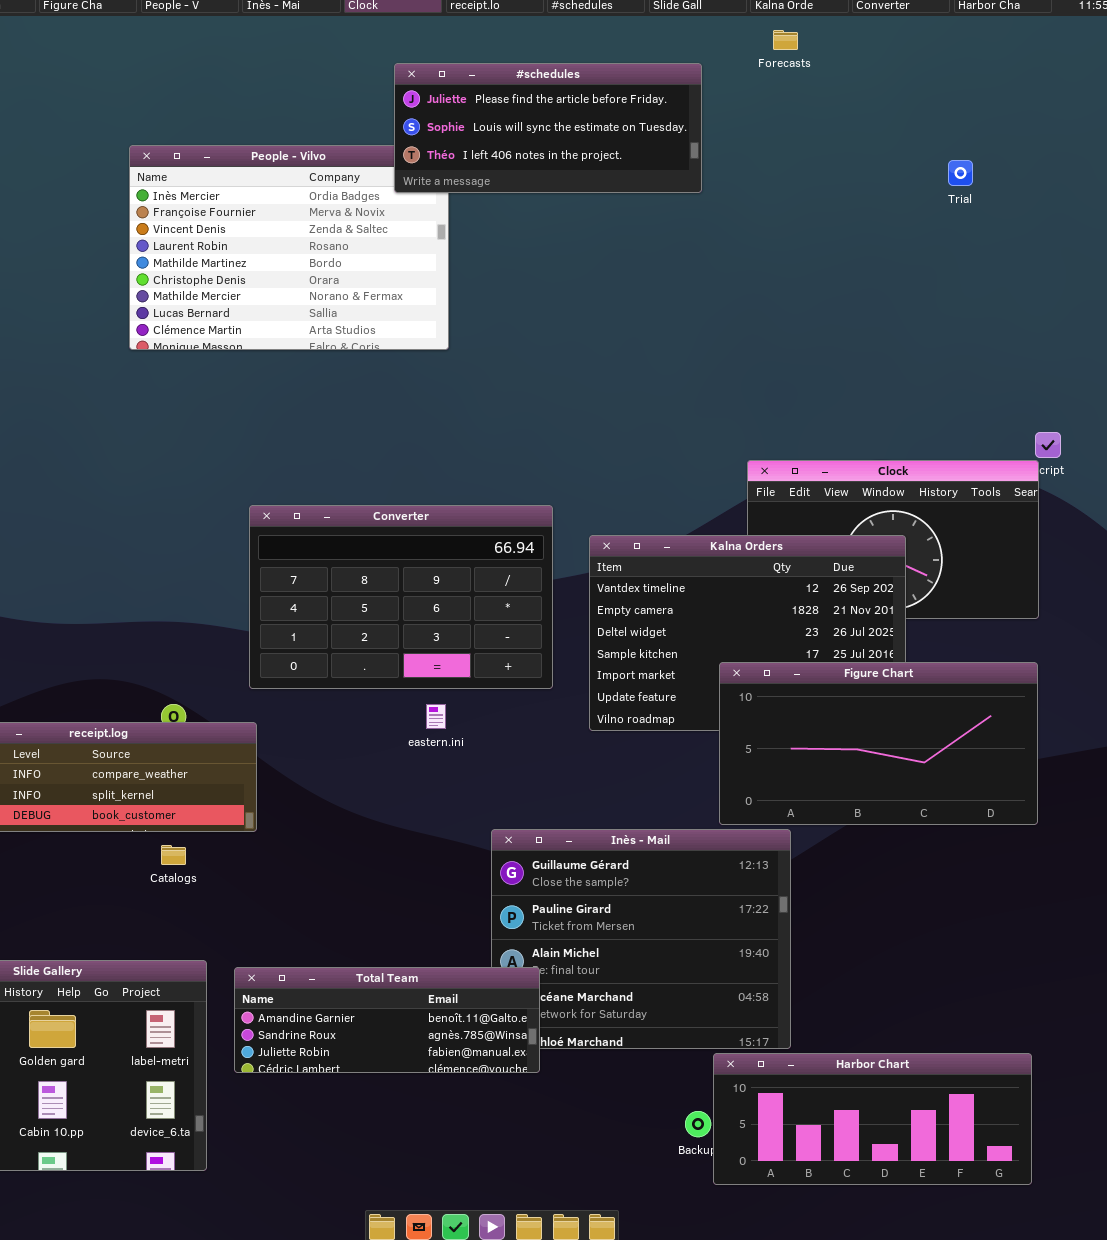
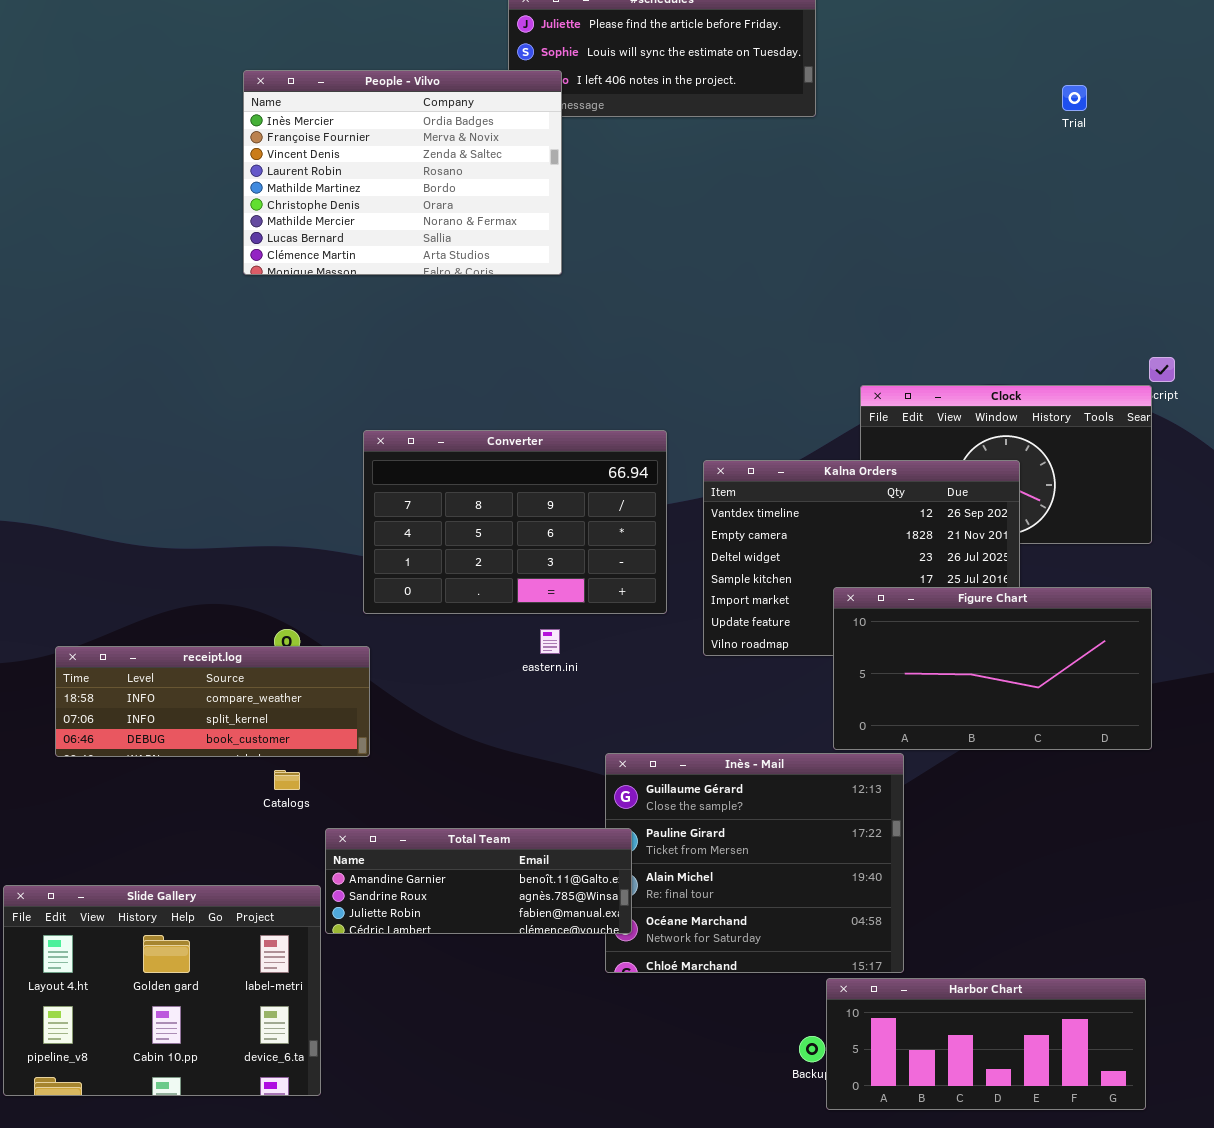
People - Vilvo: [129,145,449,350] -> [243,70,562,275], raised
Total Team: [234,967,540,1073] -> [325,828,632,934], moved

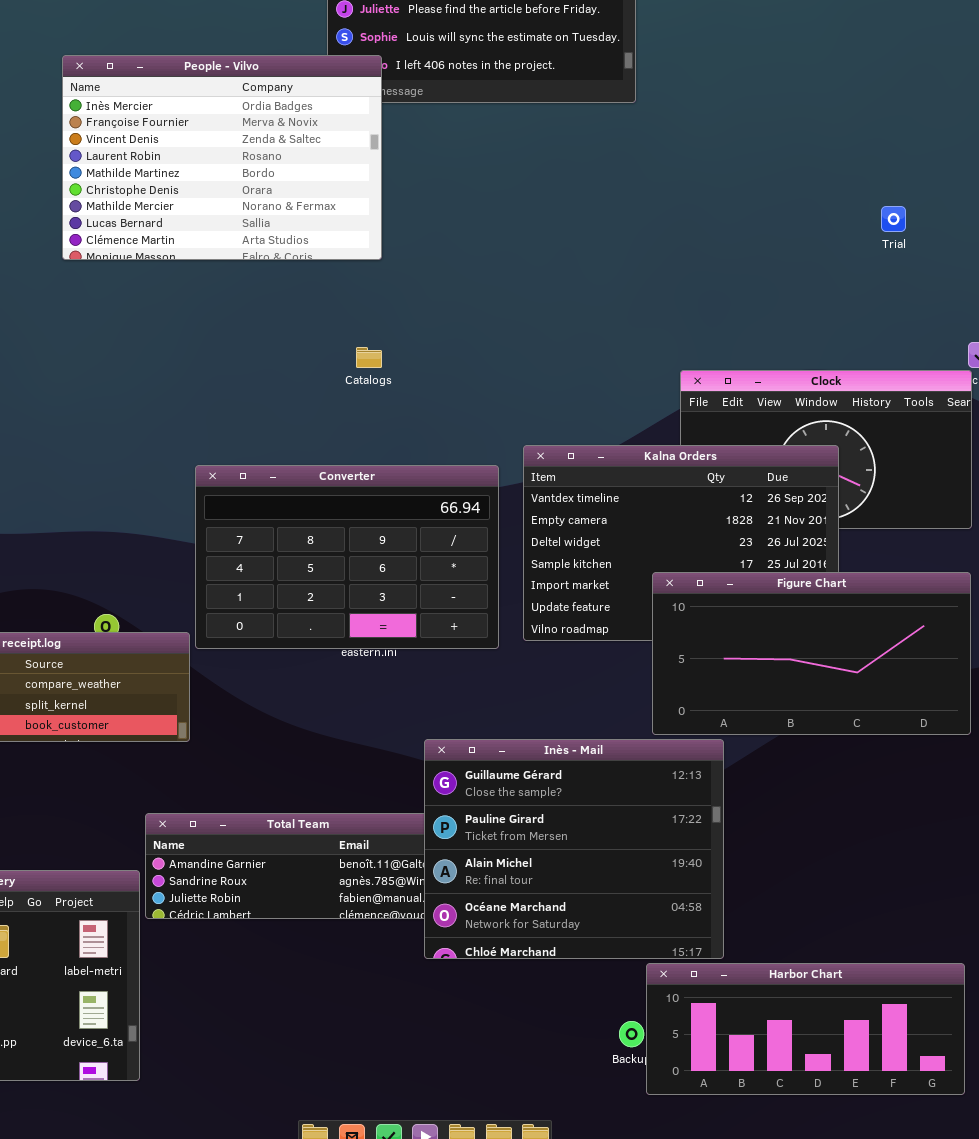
Trial: [1062,85,1087,111] -> [881,206,906,232], moved
Converter: [363,430,667,614] -> [195,465,499,649], moved
Inès - Mail: [605,753,904,973] -> [424,739,724,959], raised
Catalogs: [274,770,300,790] -> [356,347,382,368], moved

